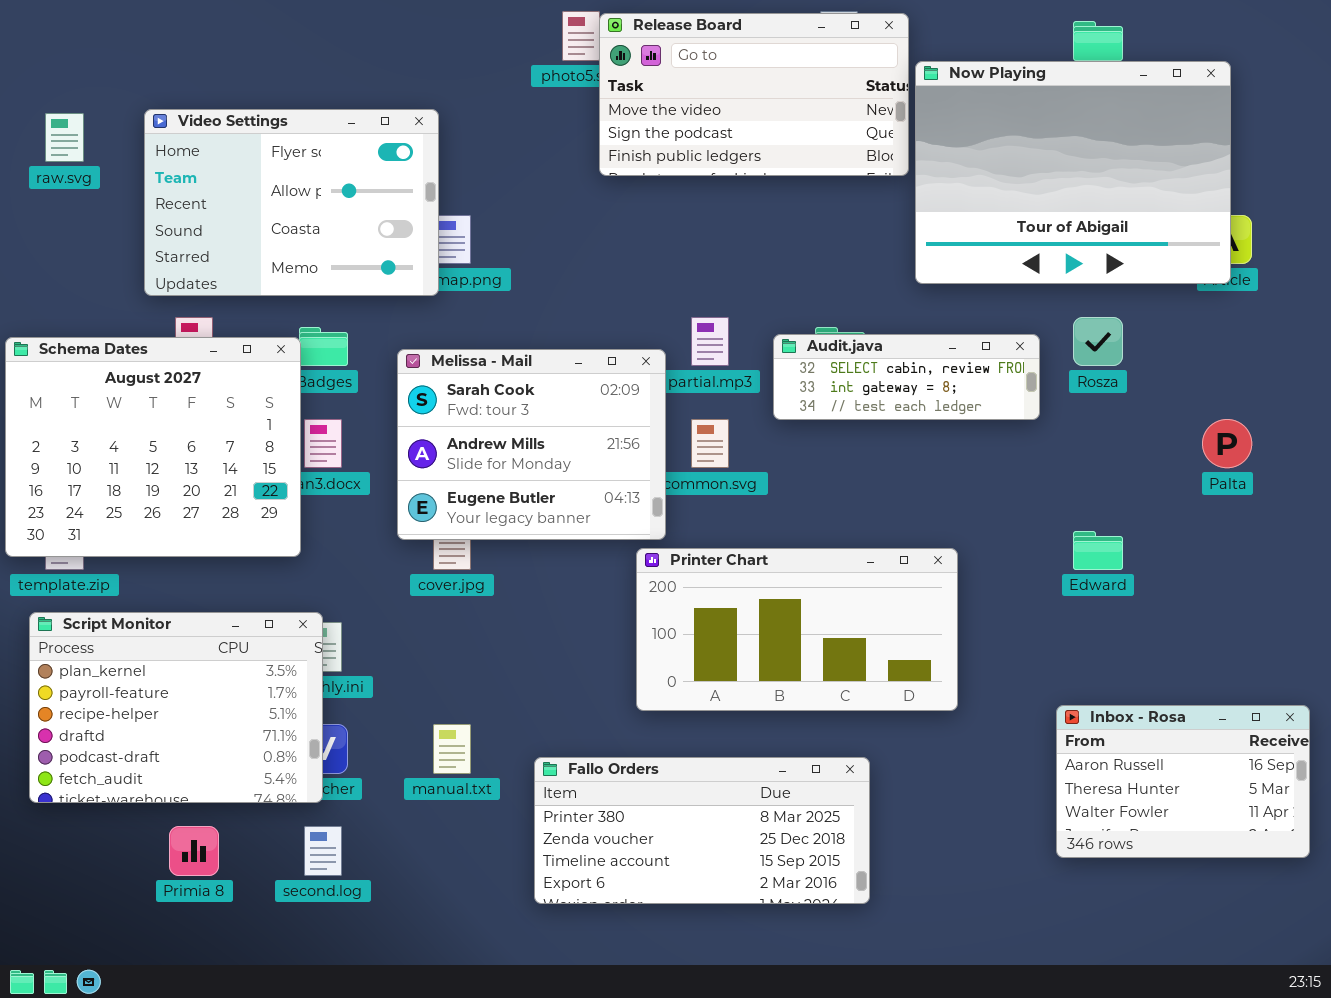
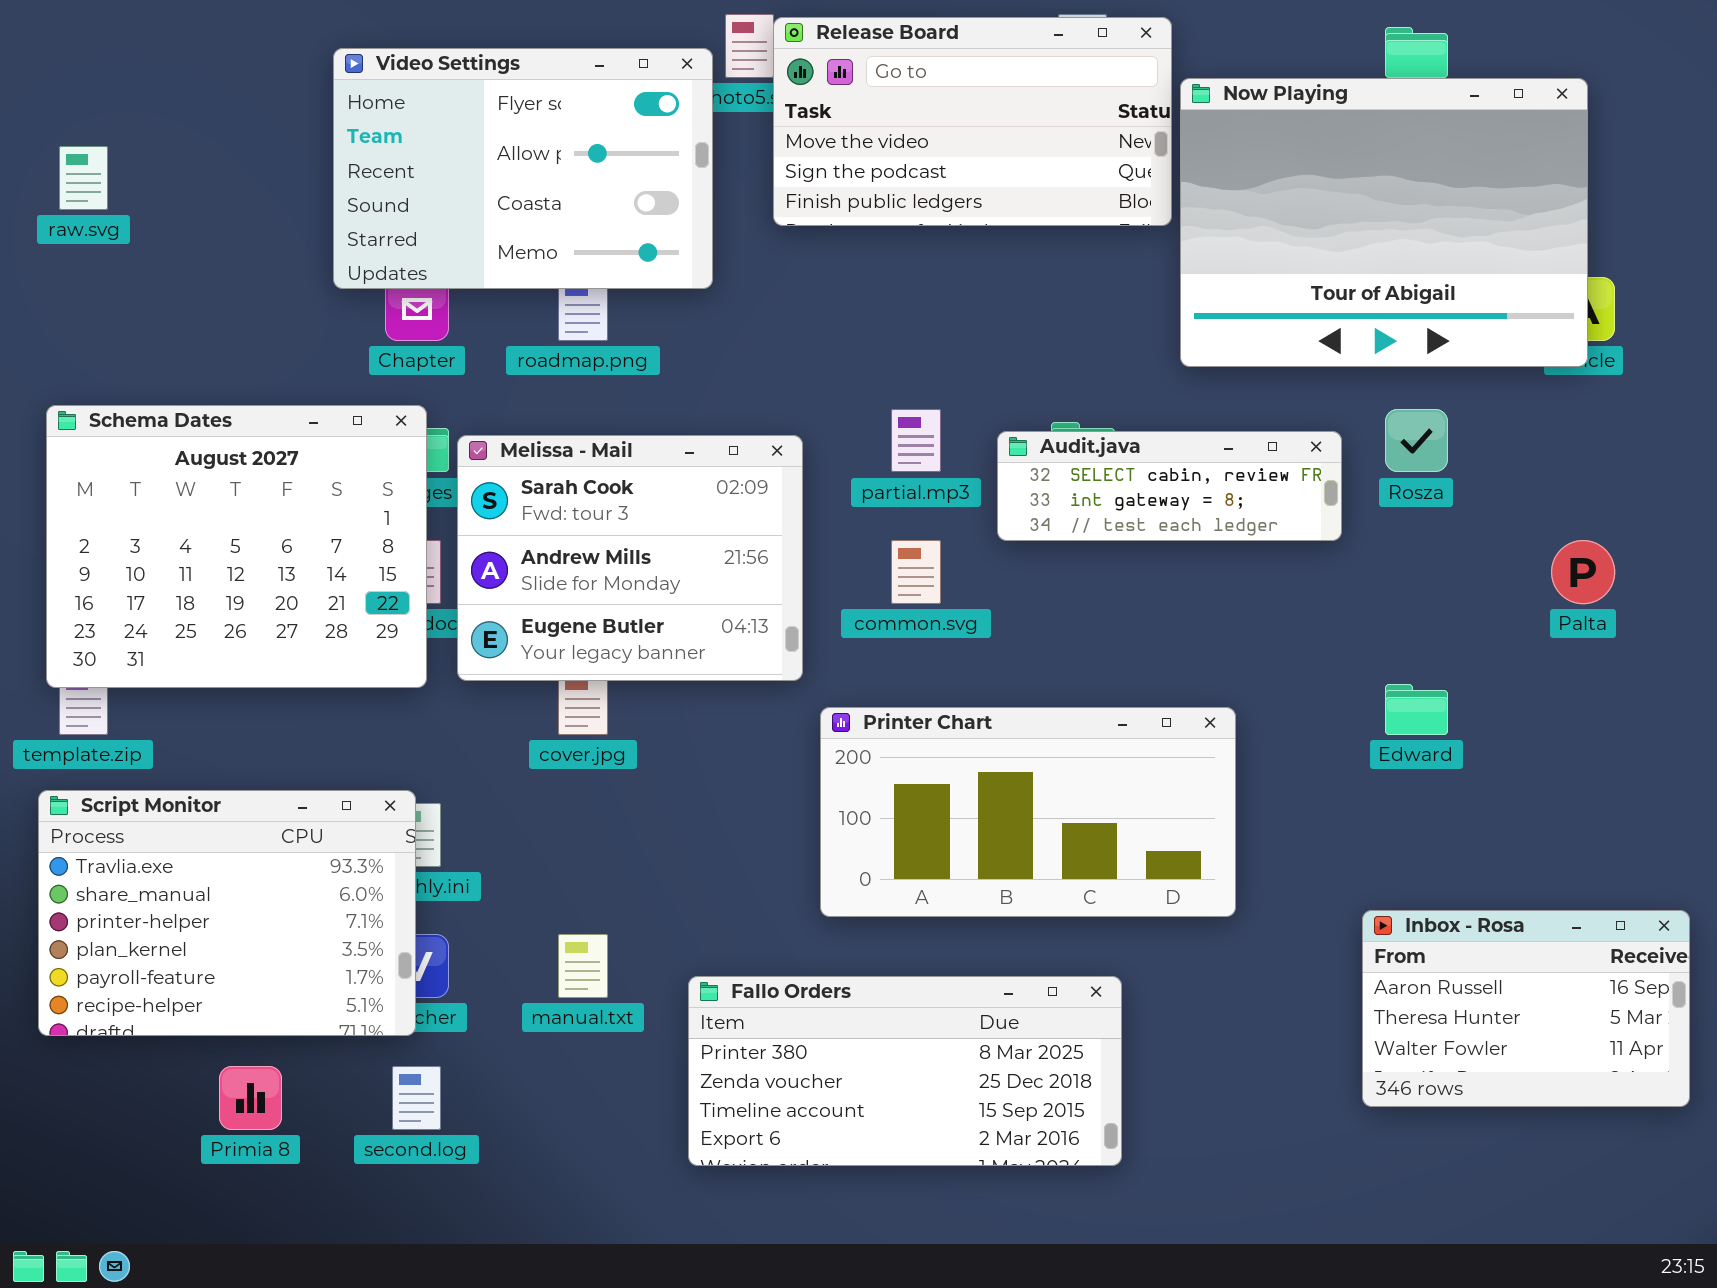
Video Settings: [144,109,439,296] -> [333,48,713,289], moved
Schema Dates: [5,337,301,557] -> [46,405,427,688], moved
Melissa - Mail: [397,349,666,540] -> [457,435,803,681], moved
Script Monitor: [29,612,323,803] -> [38,790,416,1036], scrolled up 3 rows

